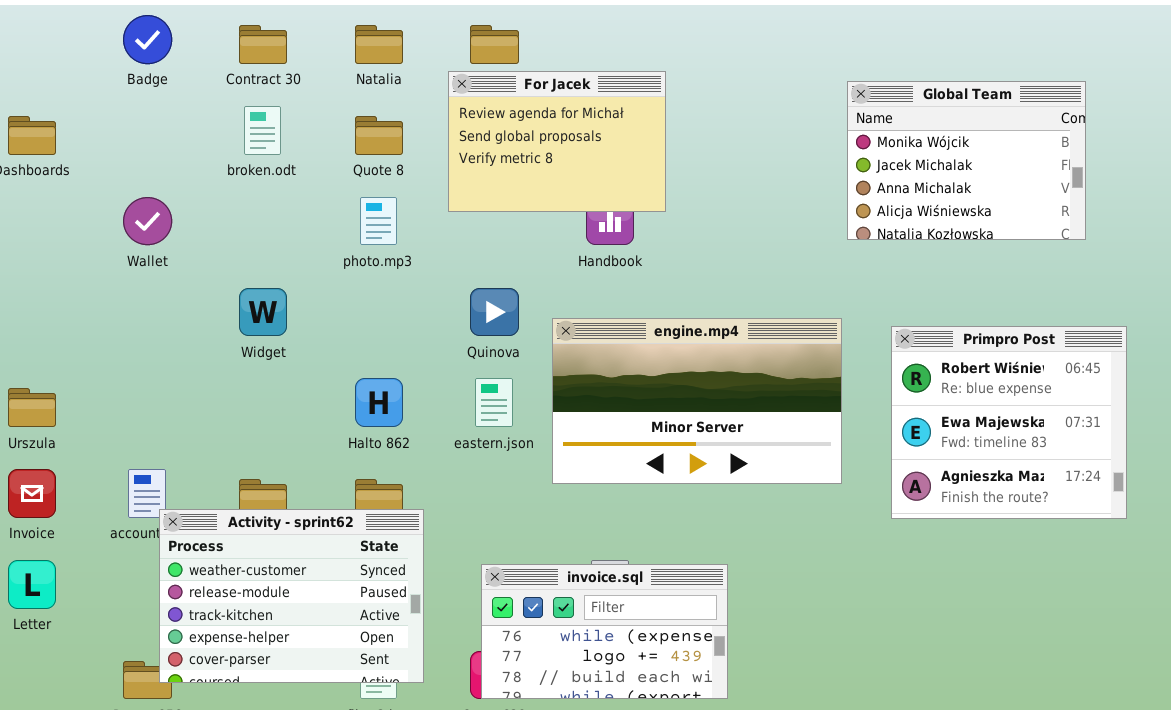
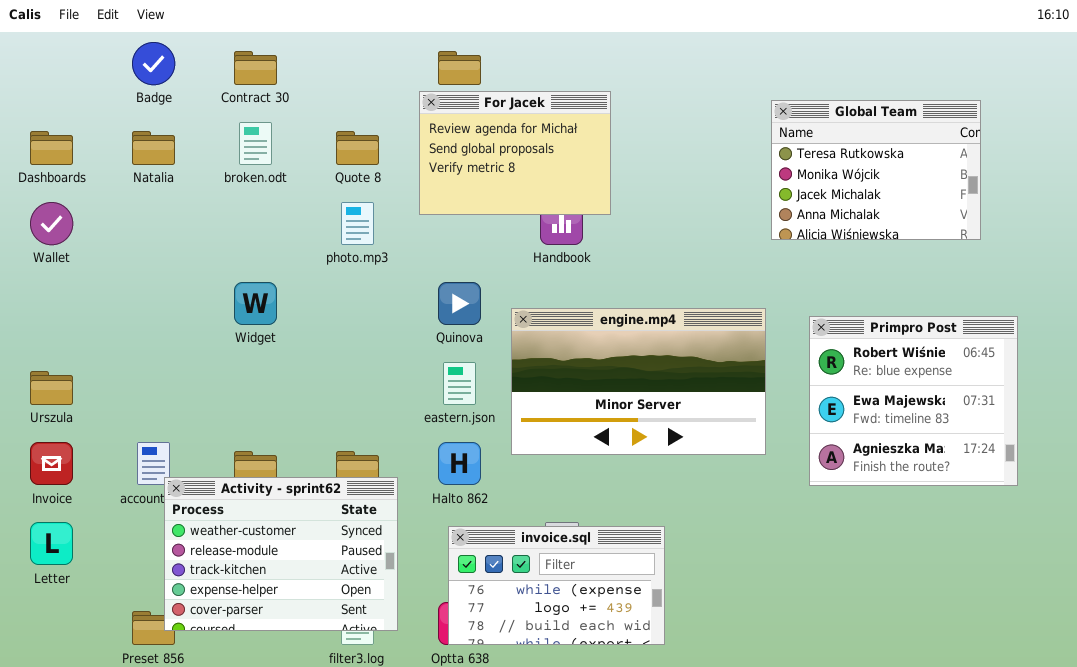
Natalia: [355,25,403,64] -> [132,131,175,165], moved
Global Team: [847,81,1086,240] -> [771,100,981,240], scrolled up 1 row
Wallet: [123,197,172,245] -> [30,202,73,245], moved
Halto 862: [355,378,403,427] -> [438,442,481,485], moved

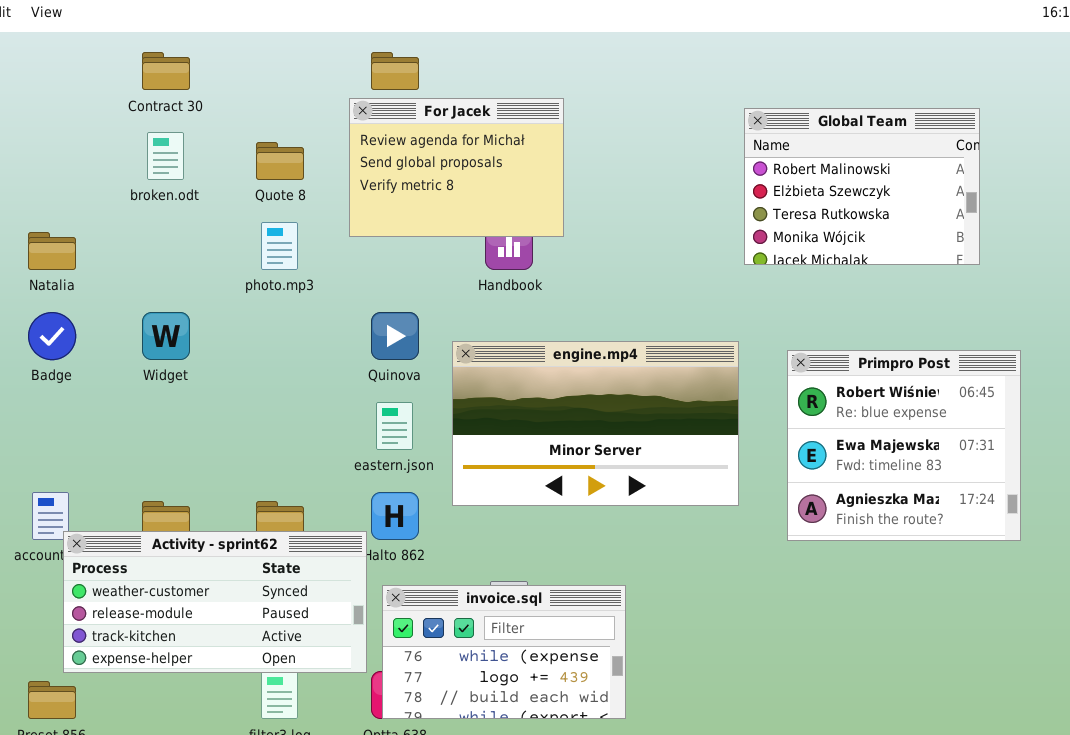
Badge: [132,42,175,85] -> [28,312,76,360], moved
Global Team: [771,100,981,240] -> [744,108,980,265], scrolled up 2 rows
Natalia: [132,131,175,165] -> [28,232,76,270], moved
Activity - sprint62: [164,477,398,631] -> [63,531,367,673], resized

